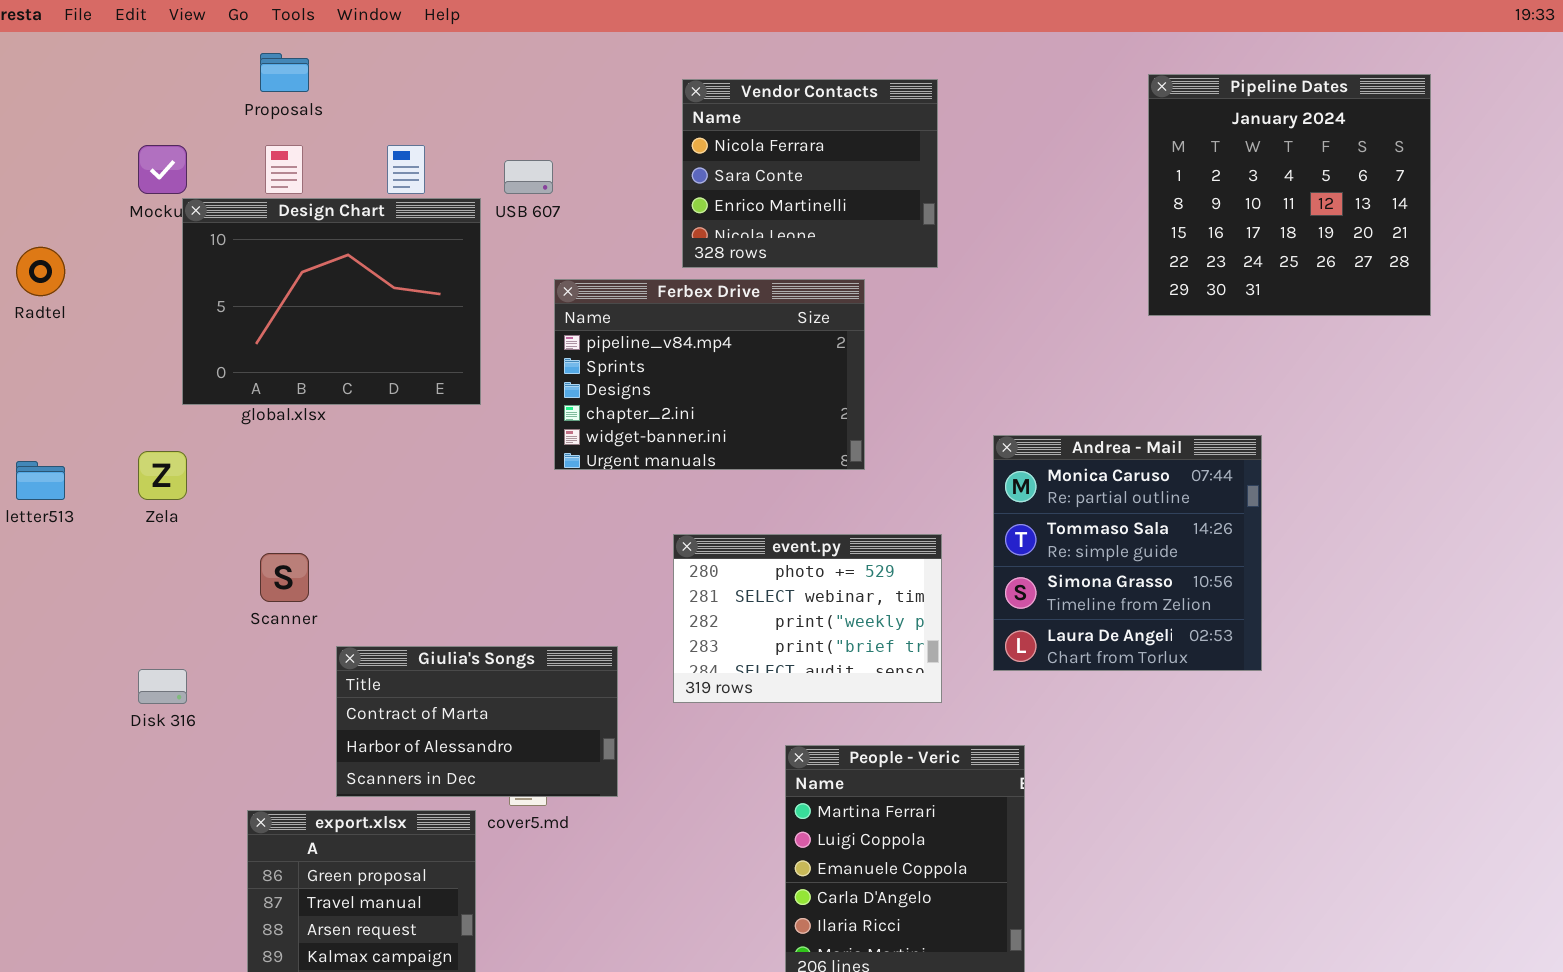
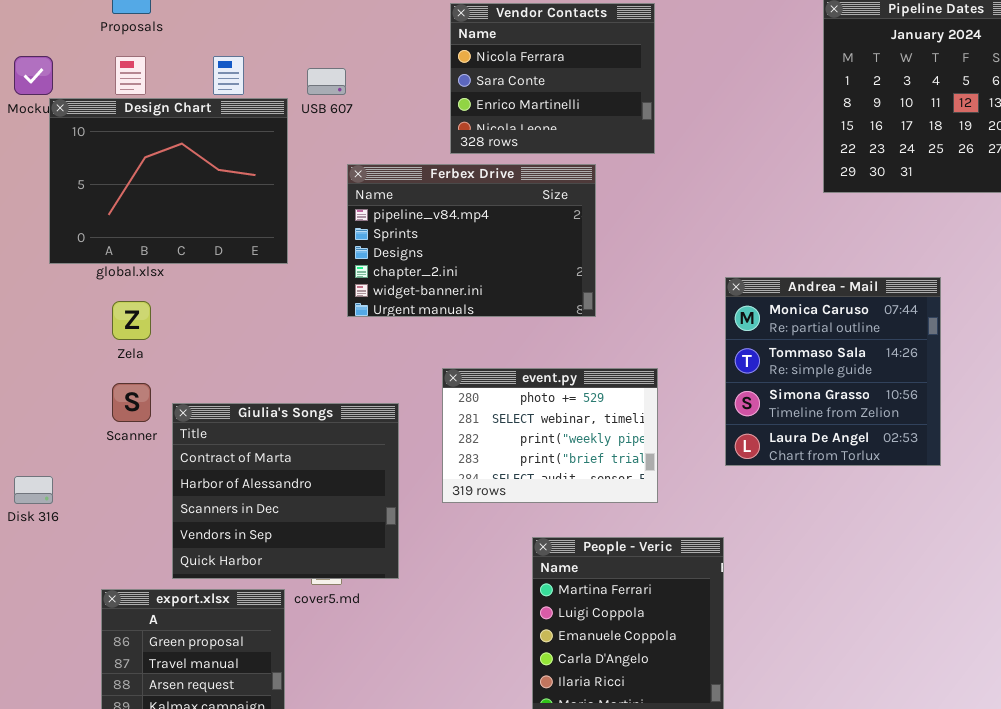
Andrea - Mail: [993,435,1262,671] -> [725,277,941,466], moved
Zela: [138,451,187,500] -> [112,301,151,340], moved
Giulia's Songs: [336,646,618,797] -> [172,403,399,579], resized

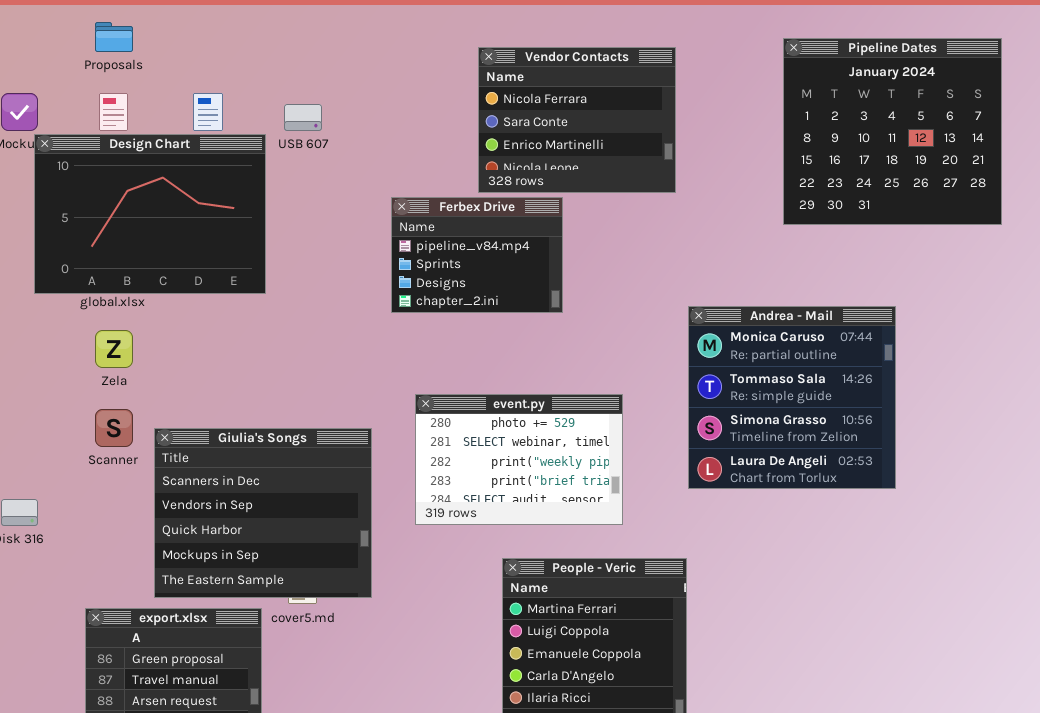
Vendor Contacts: [450,3,655,154] -> [478,47,676,193], moved
Ferbex Drive: [347,164,596,317] -> [391,197,563,313], resized
Giulia's Songs: [172,403,399,579] -> [154,428,372,598], scrolled down 2 rows

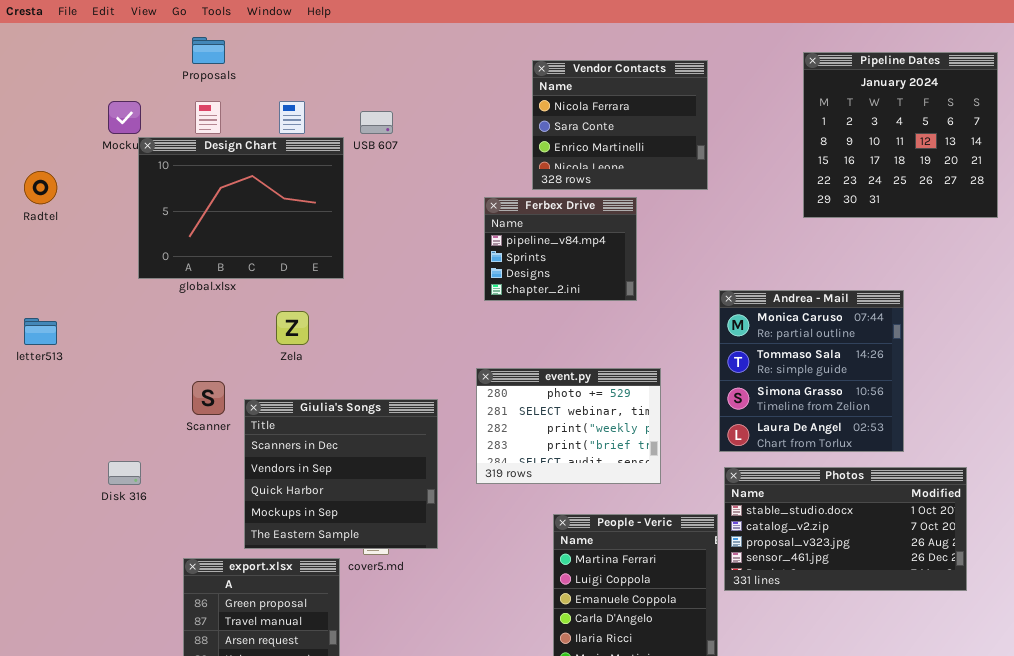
Ferbex Drive: [391,197,563,313] -> [484,197,637,301], moved
Zela: [95,330,133,368] -> [276,311,309,345], moved
Photos: none -> [724,467,967,591], opened

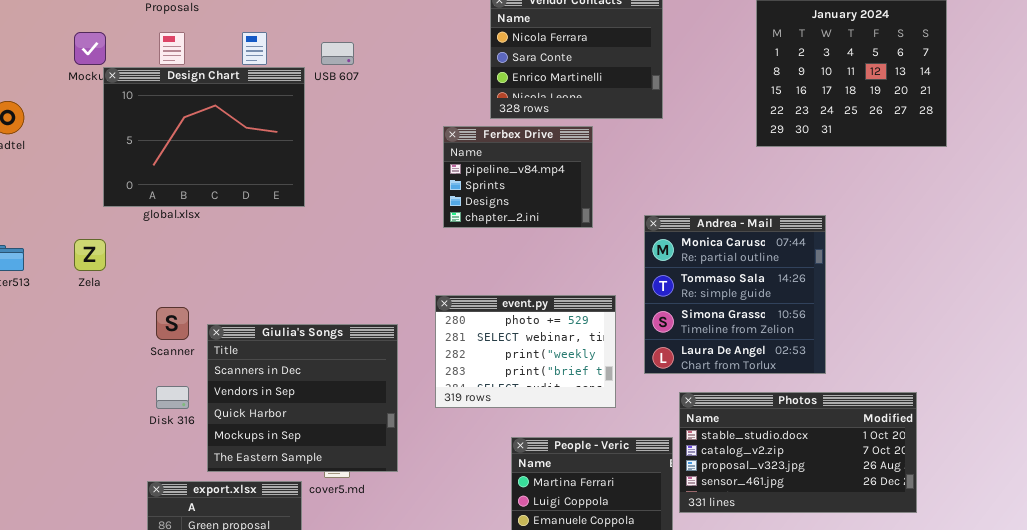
Andrea - Mail: [719,290,904,452] -> [644,215,826,374], moved
Zela: [276,311,309,345] -> [74,239,106,271], moved
Disk 316: [108,461,141,485] -> [156,386,189,409], moved

